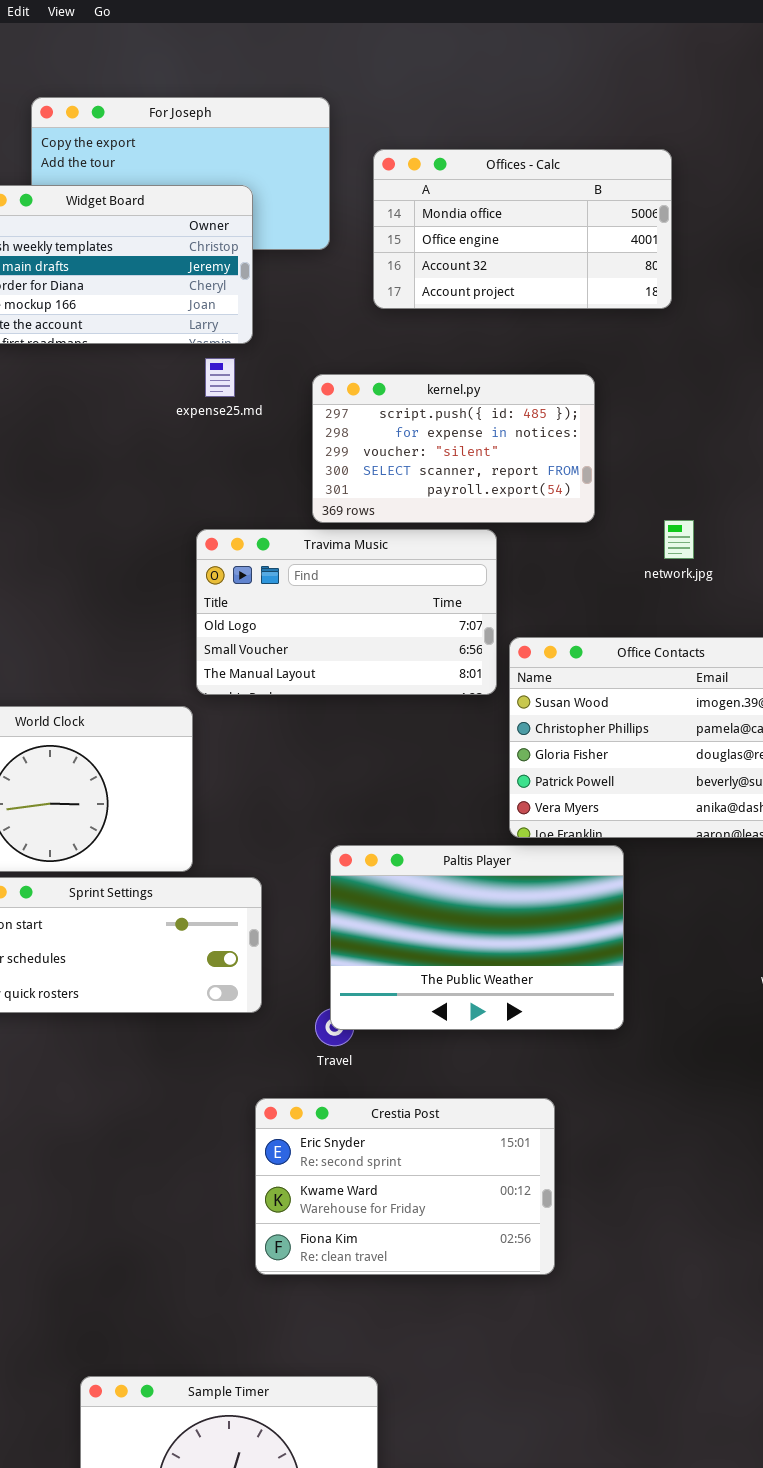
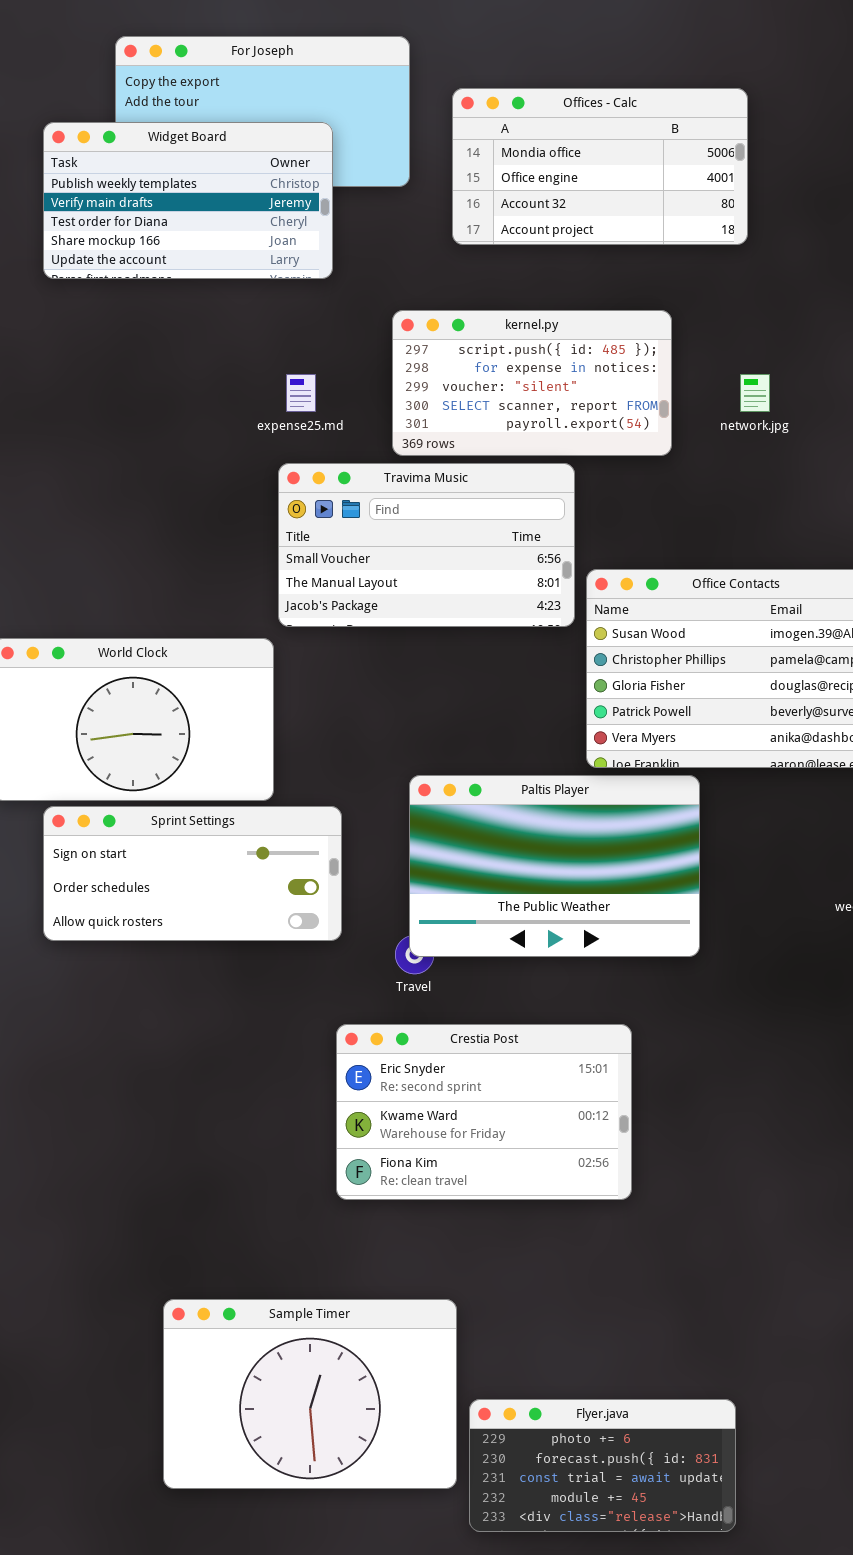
expense25.md: [205,358,235,397] -> [286,374,316,412], moved
network.jpg: [664,520,694,559] -> [740,374,770,412], moved
Travima Music: [196,529,497,695] -> [278,463,575,627], scrolled down 1 row

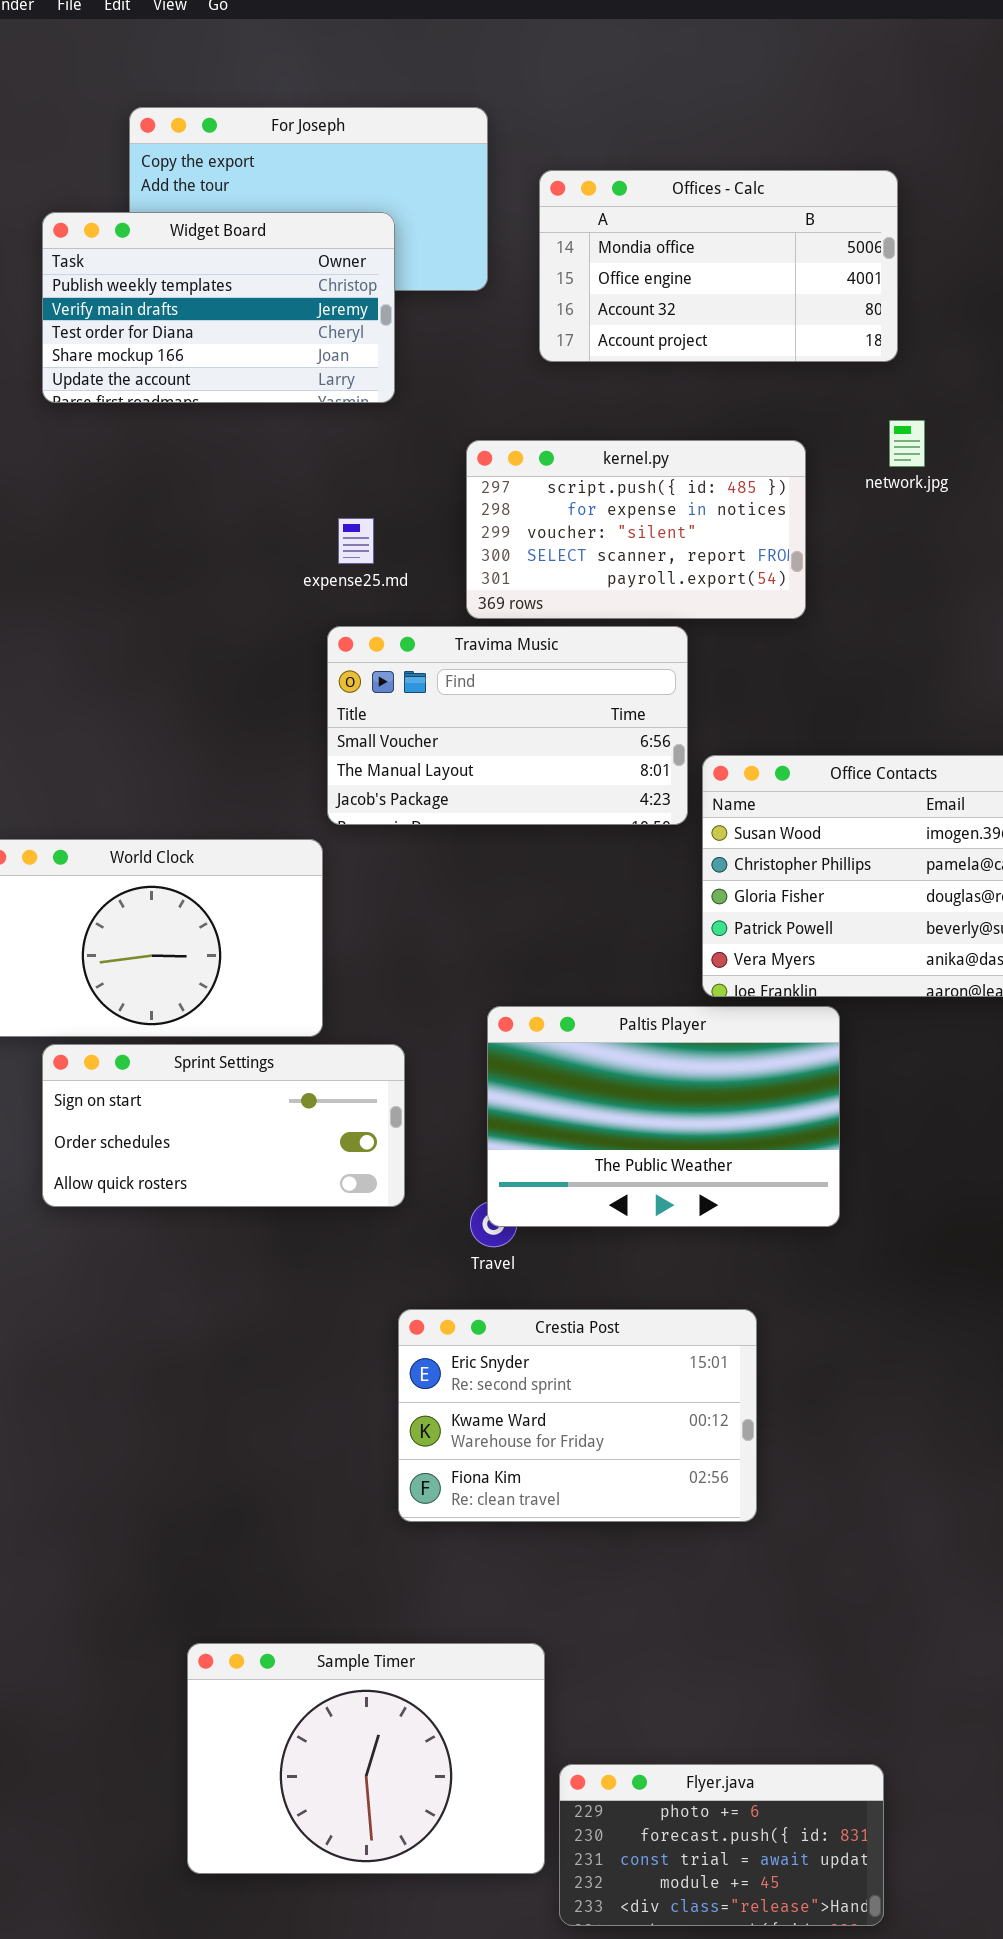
network.jpg: [740,374,770,412] -> [889,420,925,467], moved

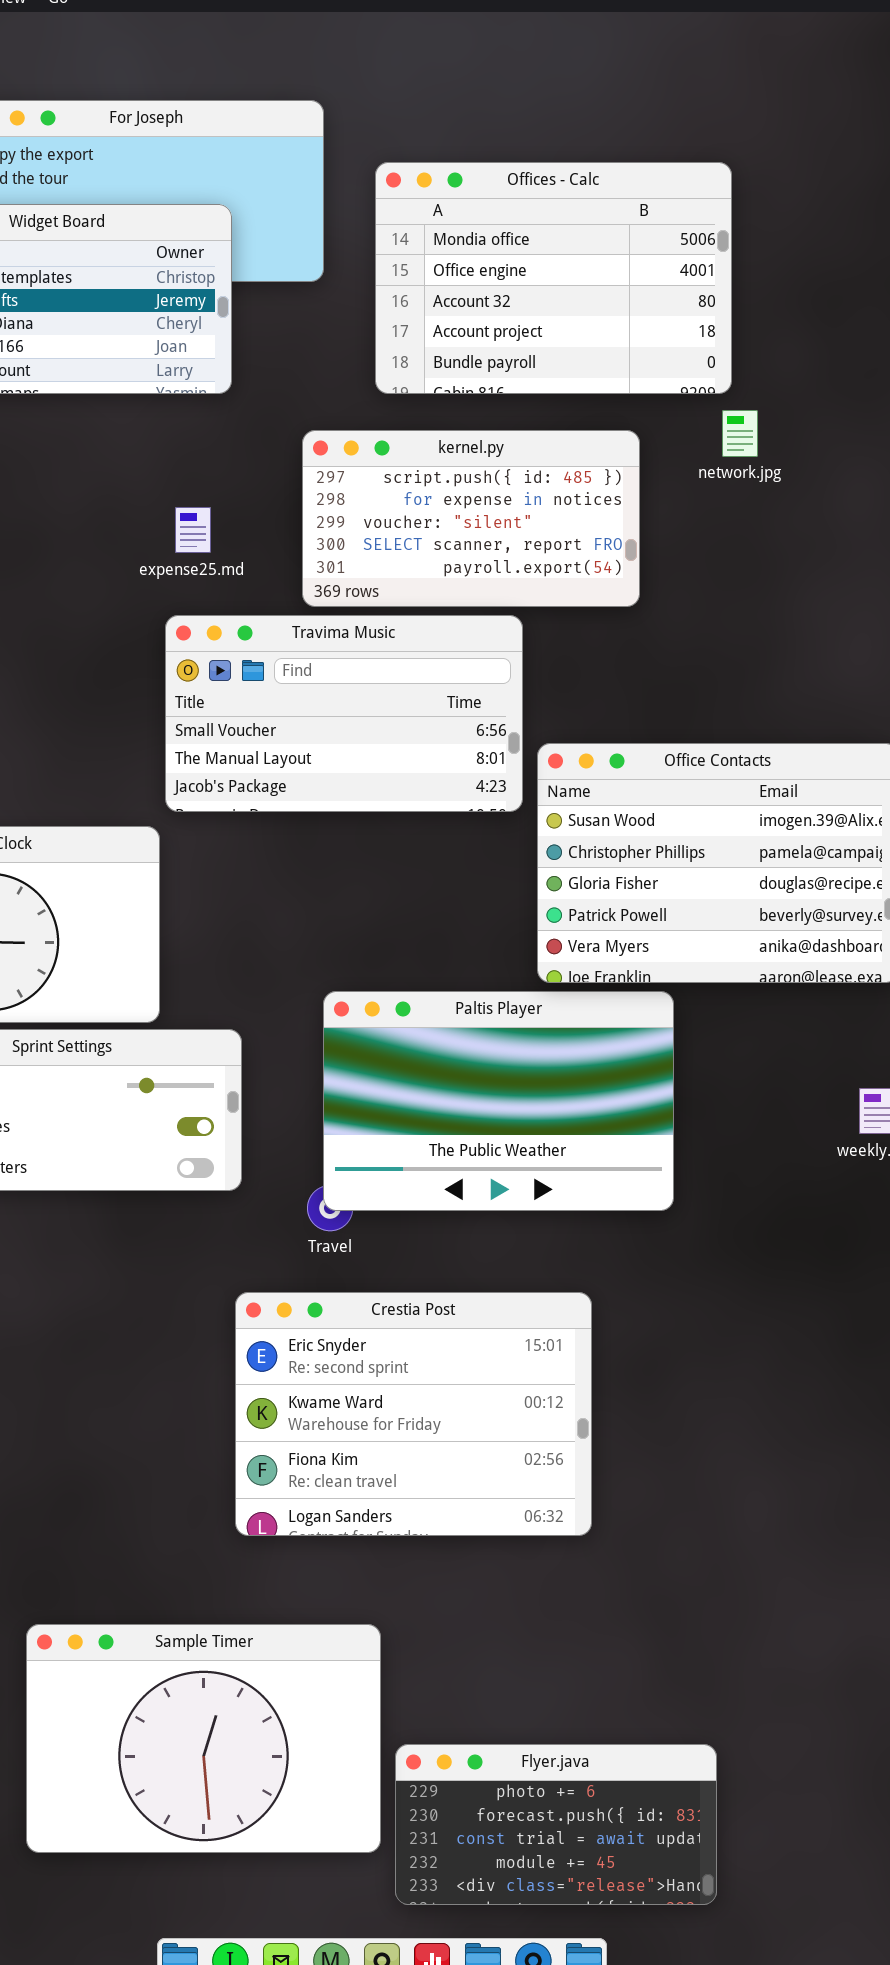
Offices - Calc: [539,170,898,362] -> [375,162,732,394], resized
Crestia Post: [398,1309,757,1522] -> [235,1292,592,1536], resized

